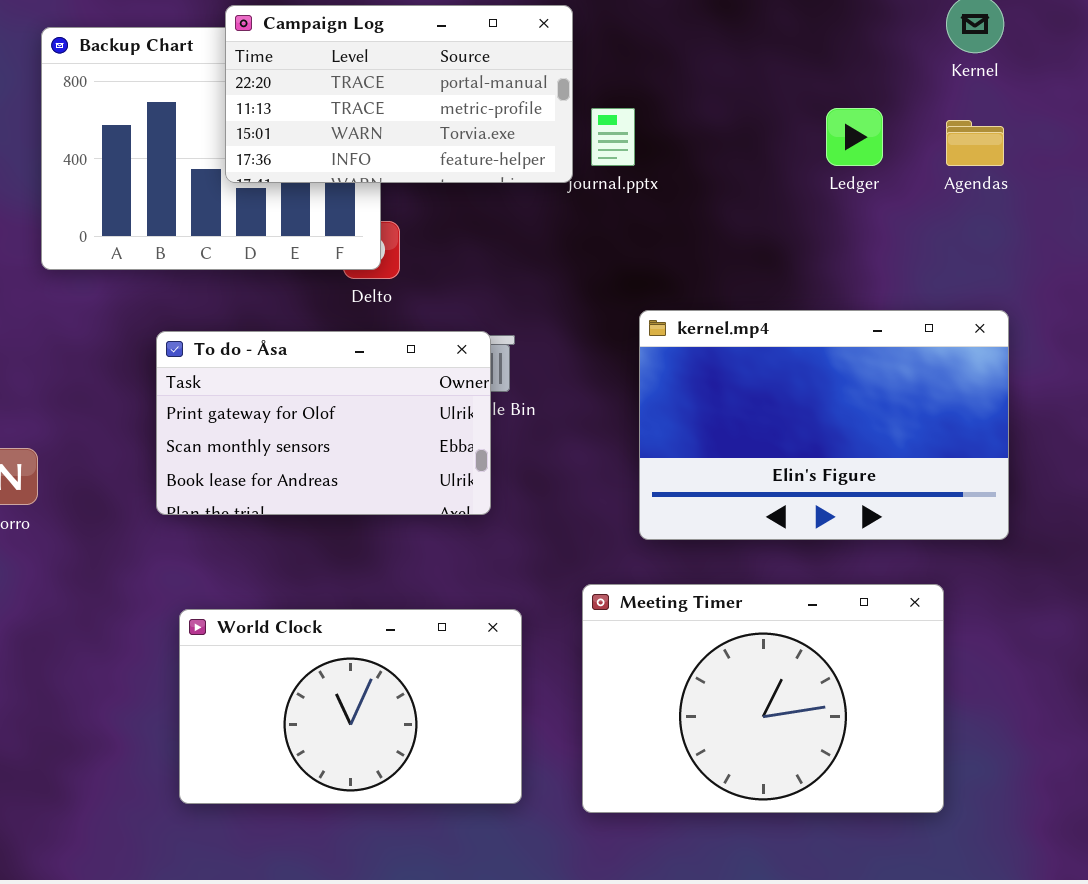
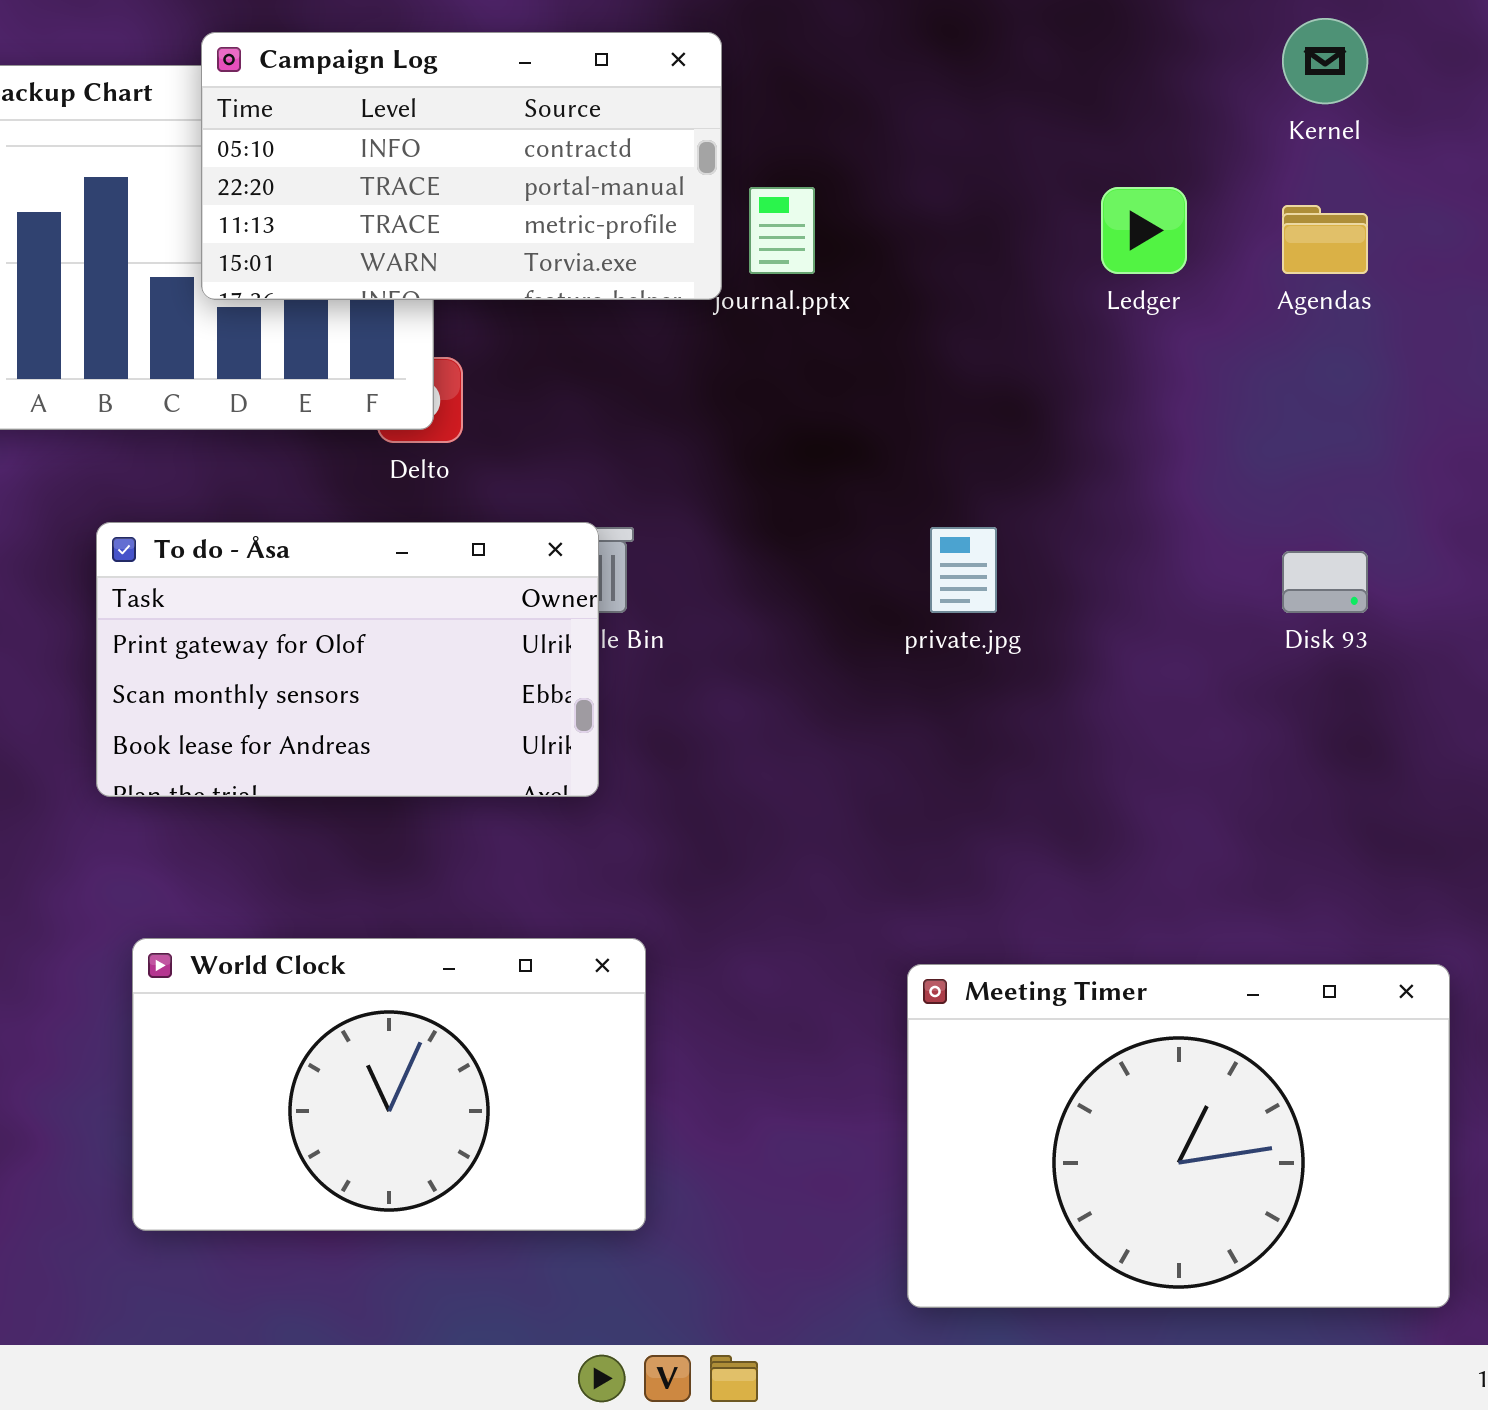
Campaign Log: [225,5,573,183] -> [201,32,722,300], scrolled up 1 row
kernel.mp4: [639,310,1009,540] -> none, closed
Meeting Timer: [582,584,944,813] -> [907,964,1450,1308], moved

